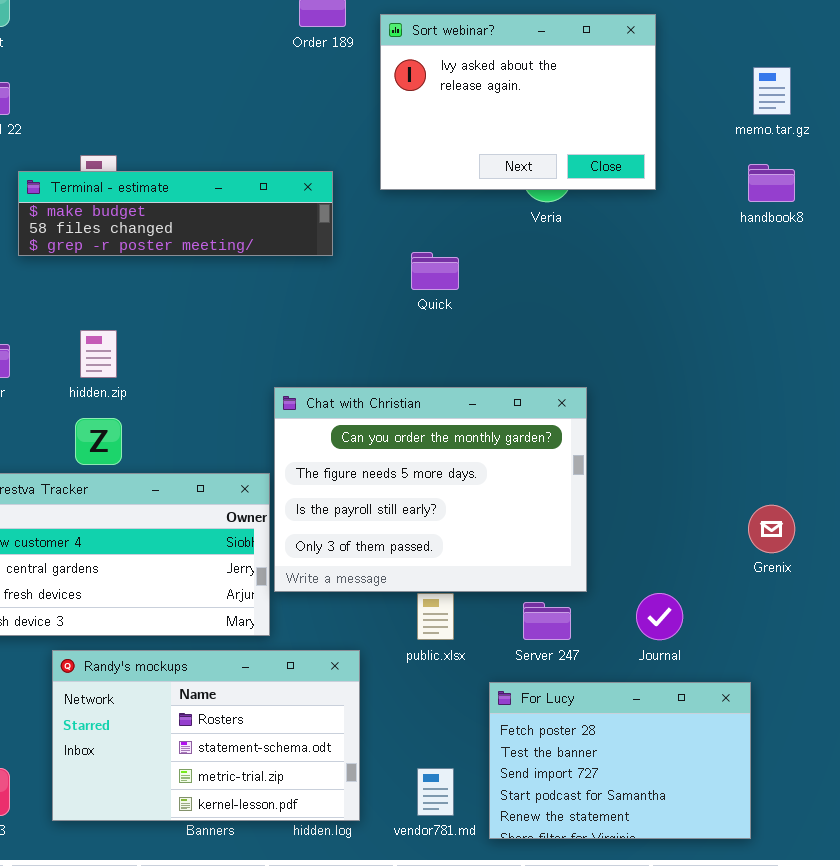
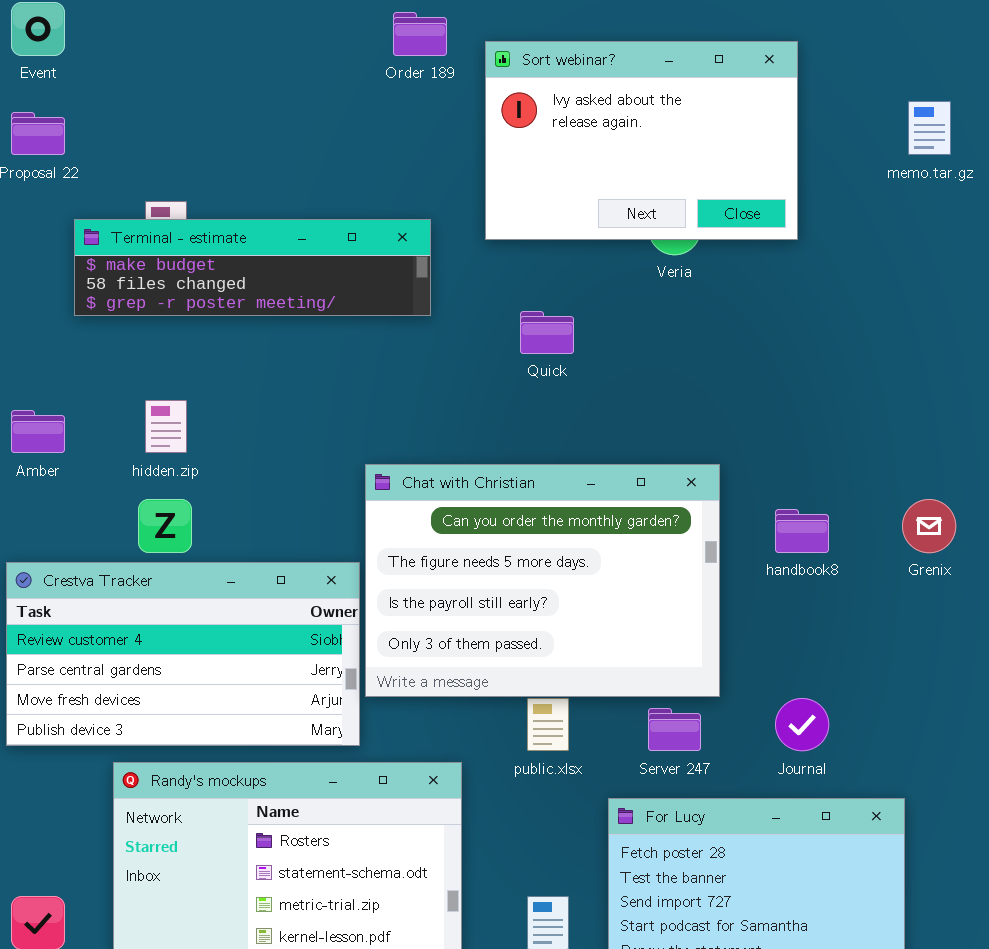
handbook8: [748,164,795,202] -> [775,509,829,553], moved
Grenix: [748,505,795,553] -> [902,499,956,553], moved

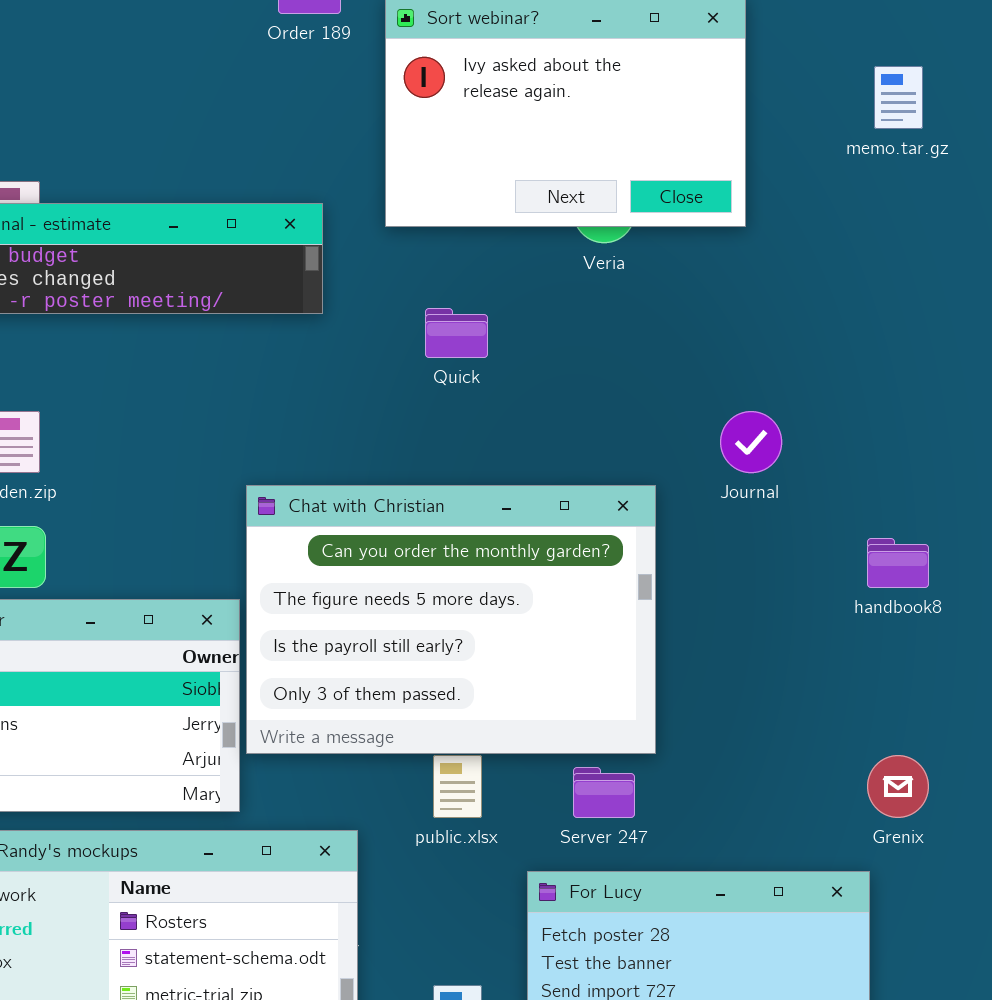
Grenix: [902,499,956,553] -> [867,755,929,818], moved
handbook8: [775,509,829,553] -> [867,538,929,588], moved
Journal: [775,698,829,751] -> [720,411,782,473], moved

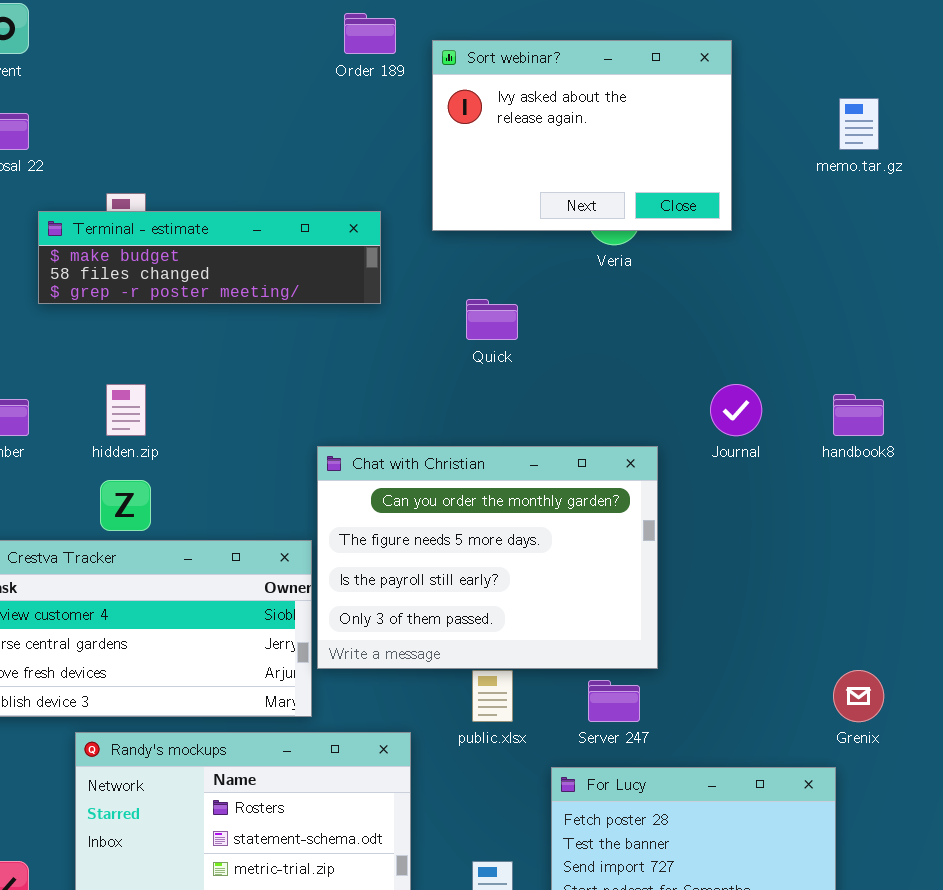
handbook8: [867,538,929,588] -> [833,394,884,436], moved

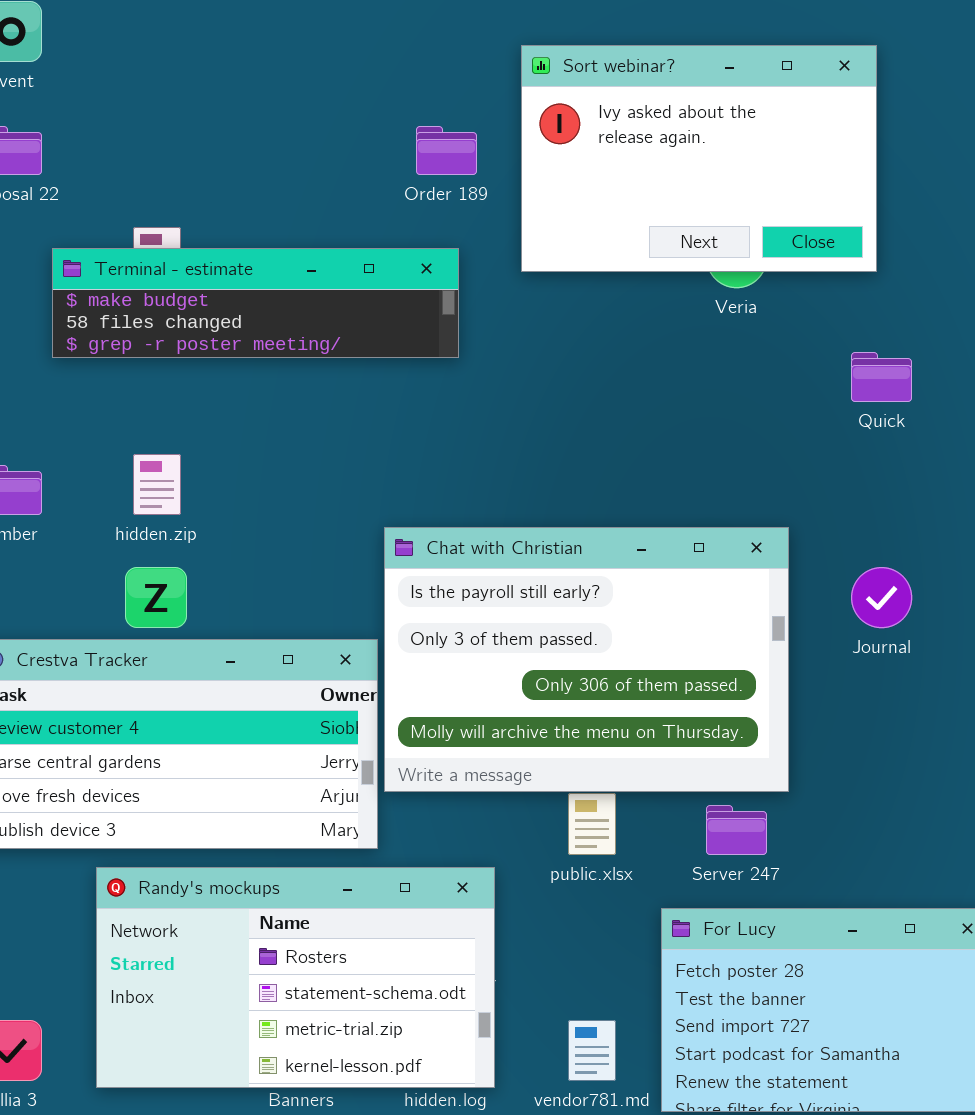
Order 189: [344,13,396,54] -> [416,126,477,175], moved
Quick: [466,299,518,340] -> [851,352,912,402], moved
Journal: [710,384,762,436] -> [851,567,912,628], moved
Chat with Christian: [317,446,658,669] -> [384,527,789,792], scrolled down 2 rows

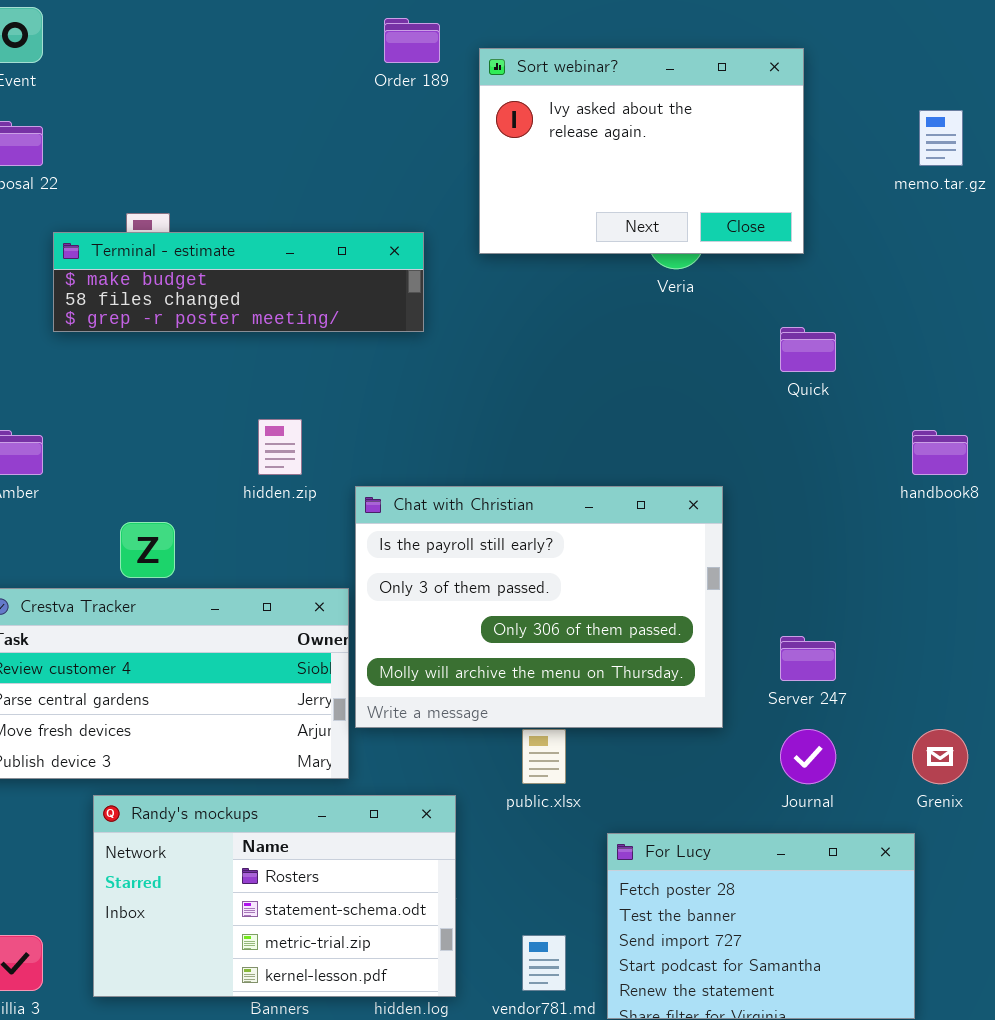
Order 189: [416,126,477,175] -> [384,18,440,63], moved
hidden.zip: [133,454,181,515] -> [258,419,302,475], moved
Journal: [851,567,912,628] -> [780,729,836,784], moved
Server 247: [706,805,767,855] -> [780,636,836,681], moved

